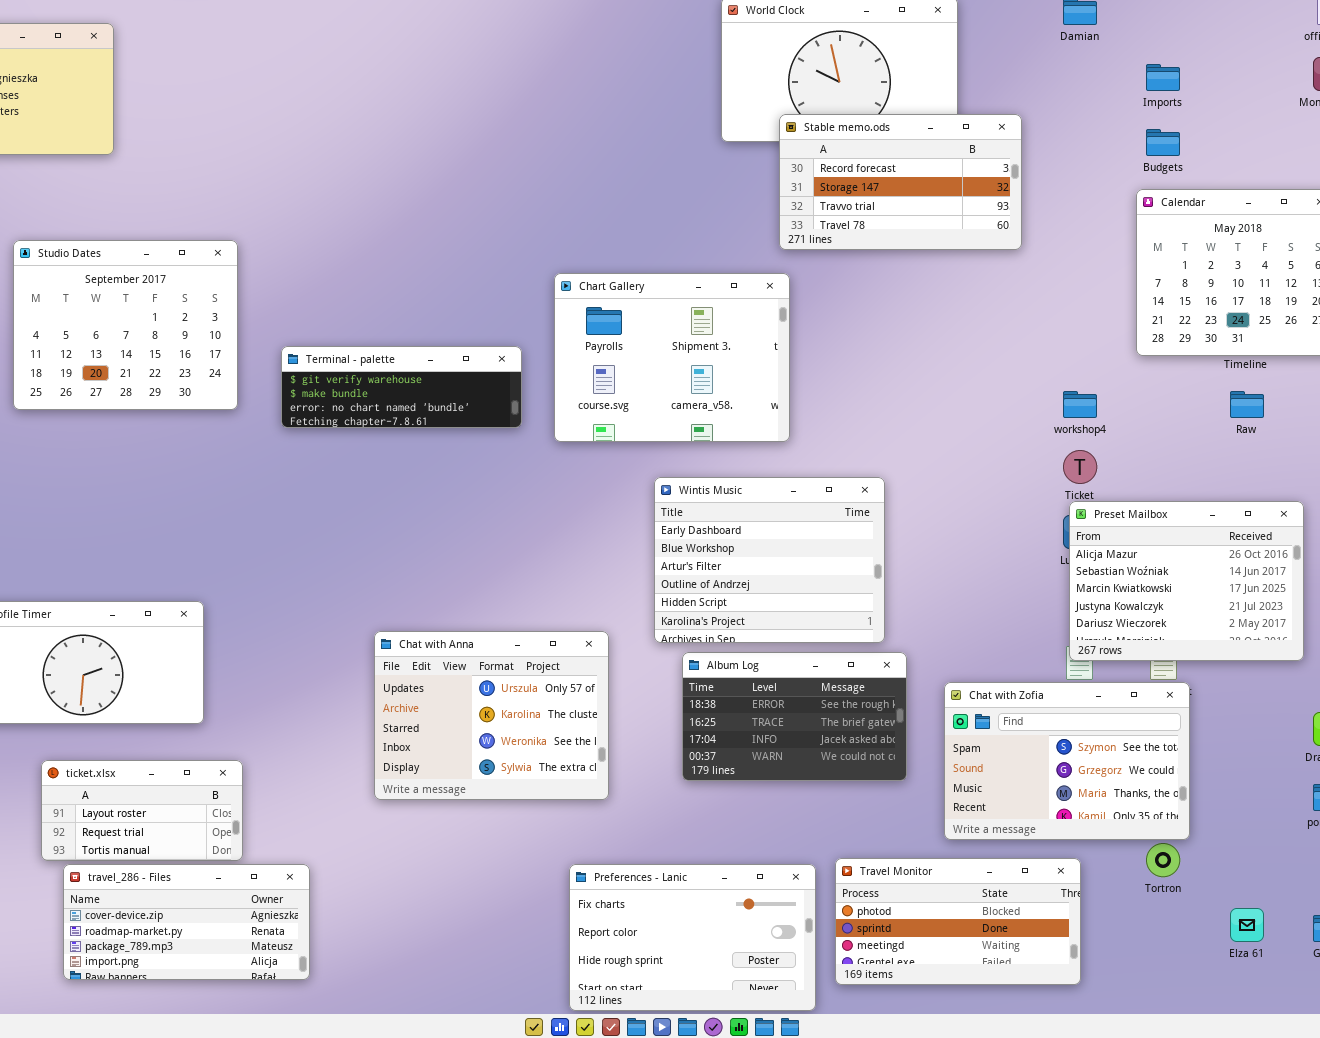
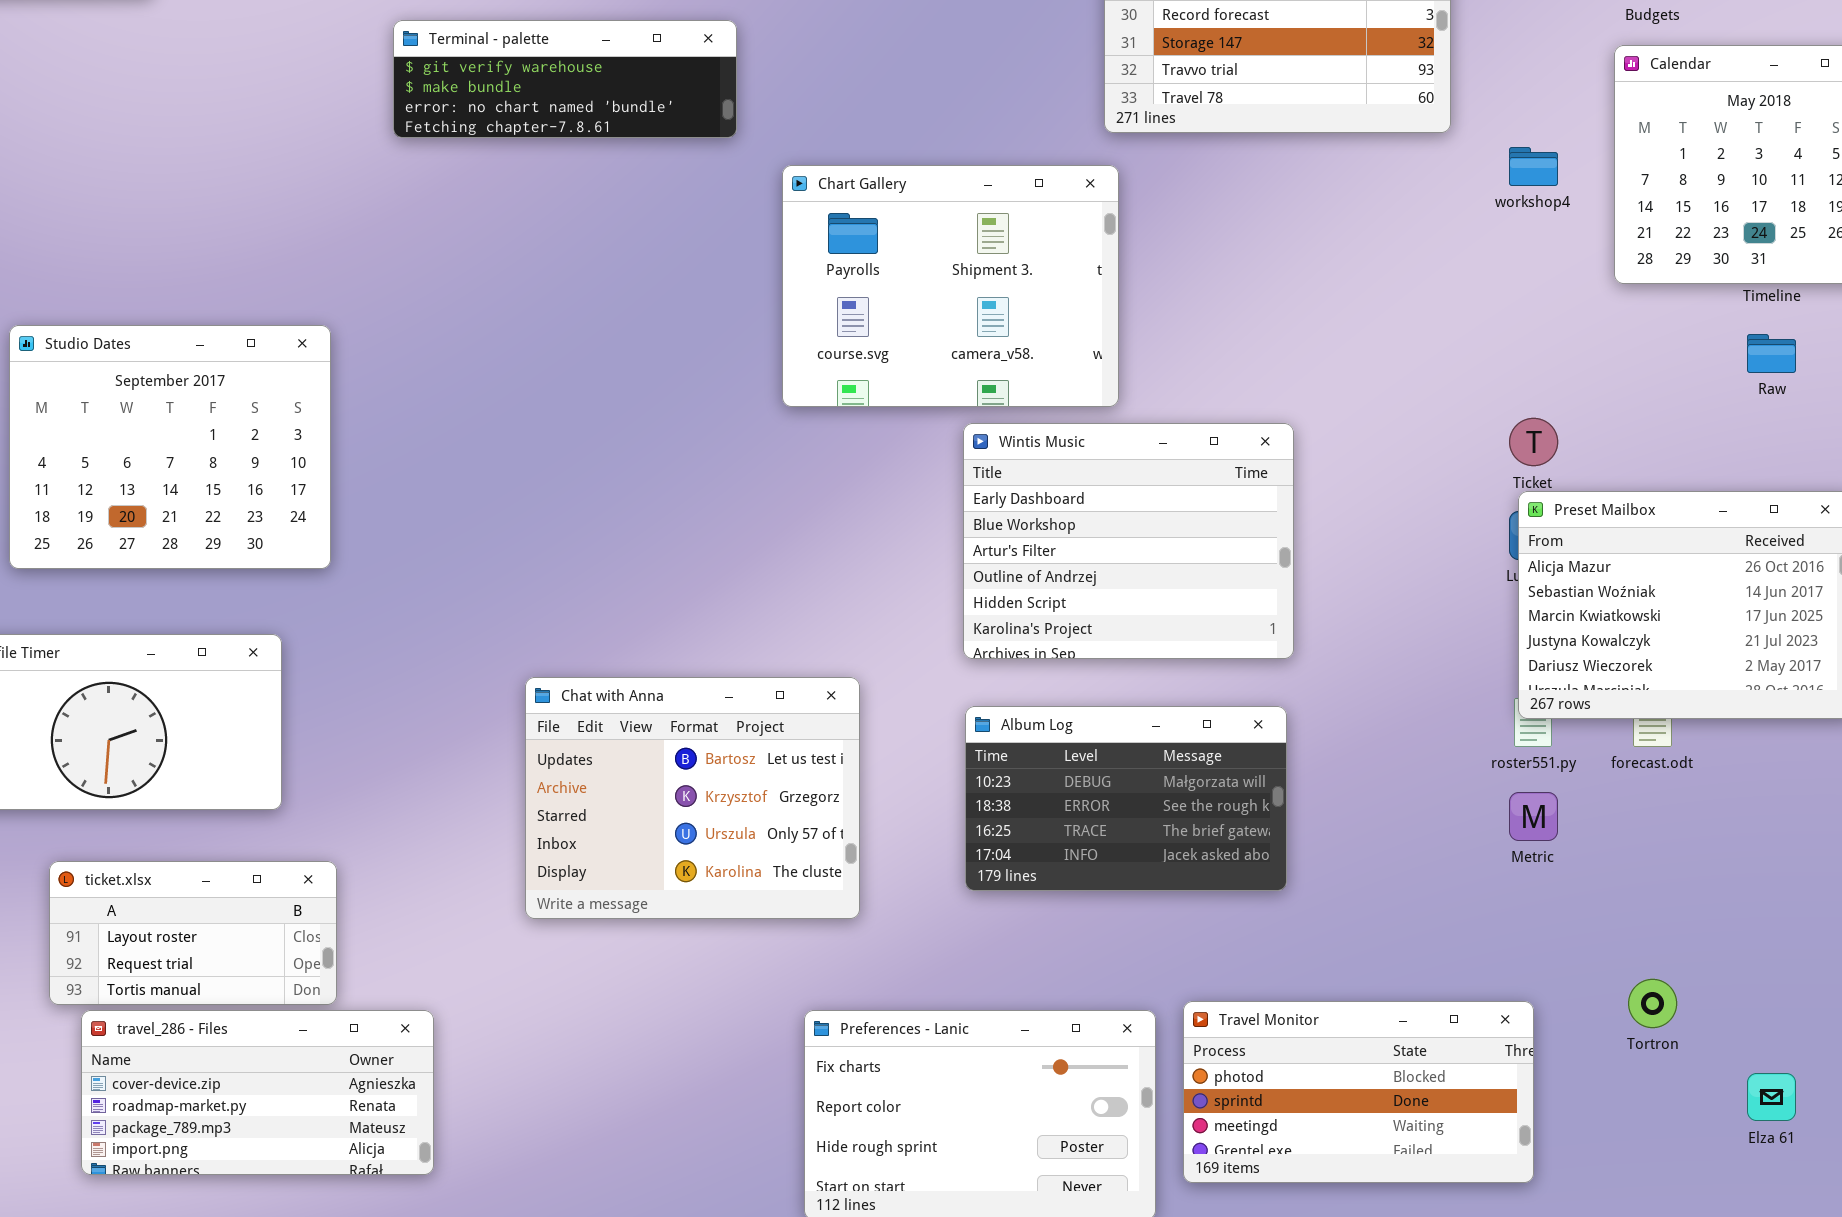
Studio Dates: [13,240,238,410] -> [9,325,331,569], moved
Terminal - palette: [281,346,522,428] -> [393,20,737,138], moved
workshop4: [1063,391,1097,418] -> [1509,147,1558,186], moved
Wintis Music: [654,477,885,643] -> [963,423,1294,659], moved
Chat with Anna: [374,631,609,800] -> [525,677,860,919], scrolled up 2 rows
Album Log: [682,652,907,781] -> [965,706,1287,891], scrolled up 1 row
Chat with Zofia: [944,682,1190,840] -> none, closed

